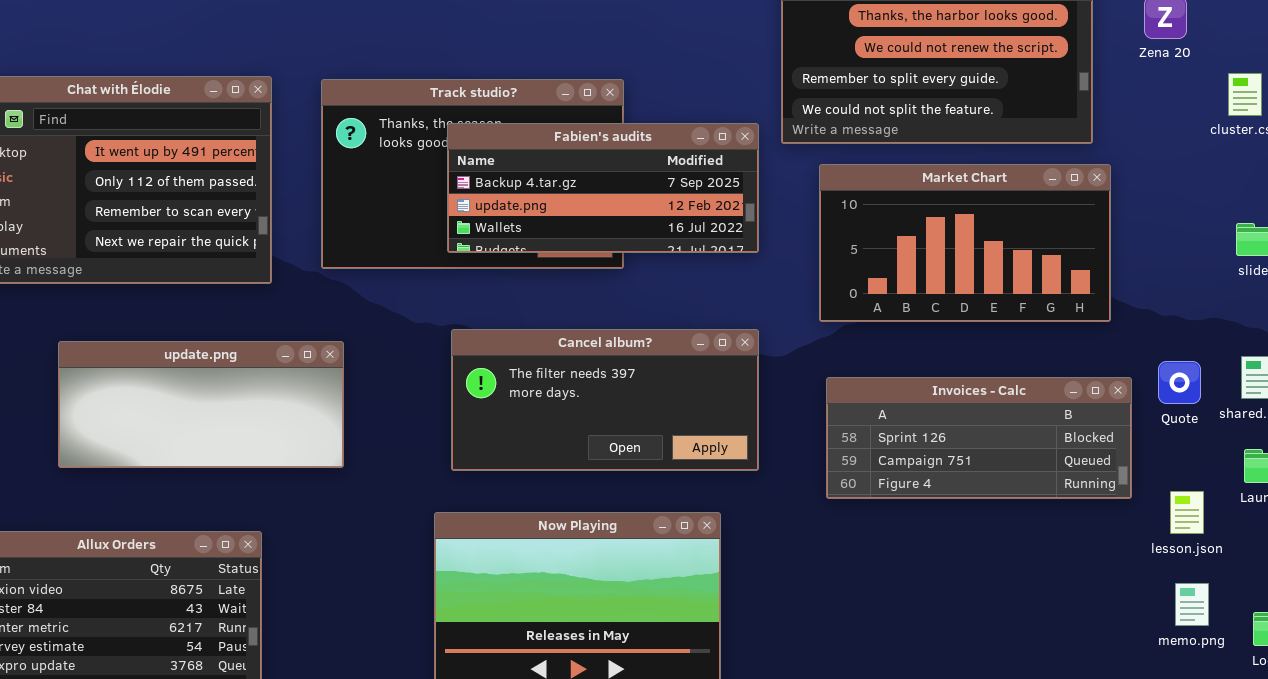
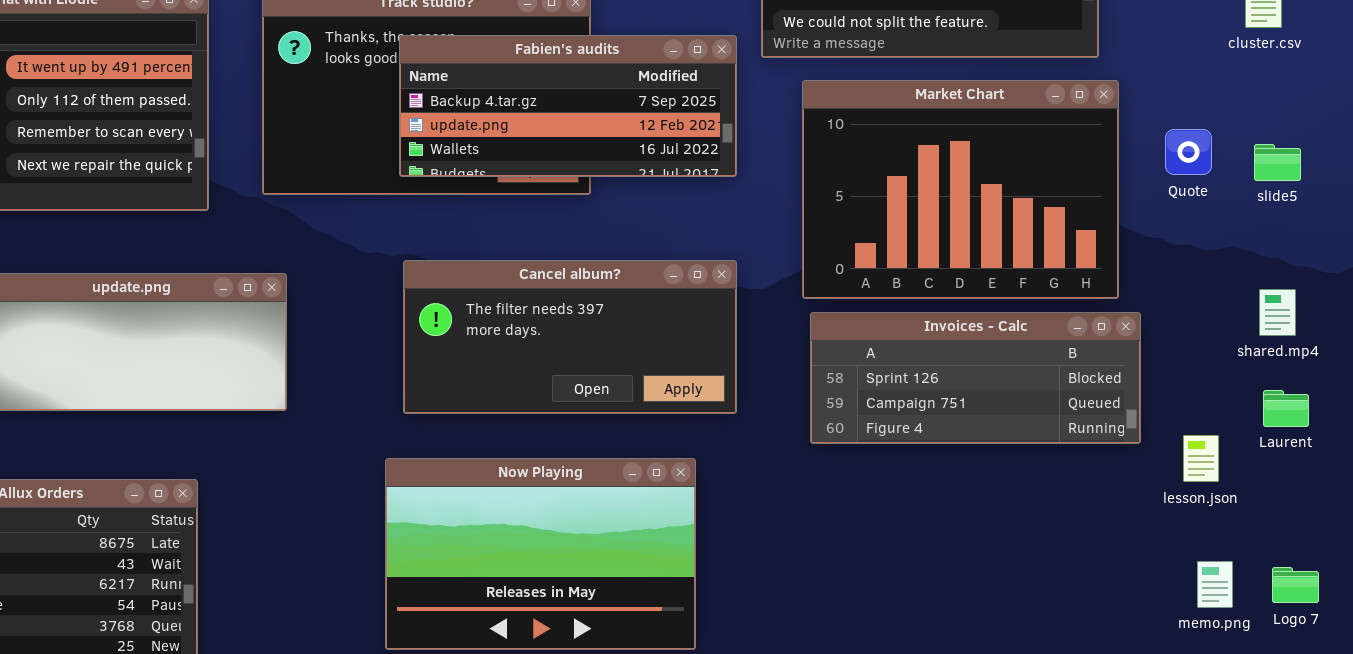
Market Chart: [819,164,1111,322] -> [802,80,1119,299], resized
Quote: [1158,361,1201,404] -> [1165,129,1212,175], moved
memo.png: [1175,583,1209,626] -> [1197,561,1233,608], moved

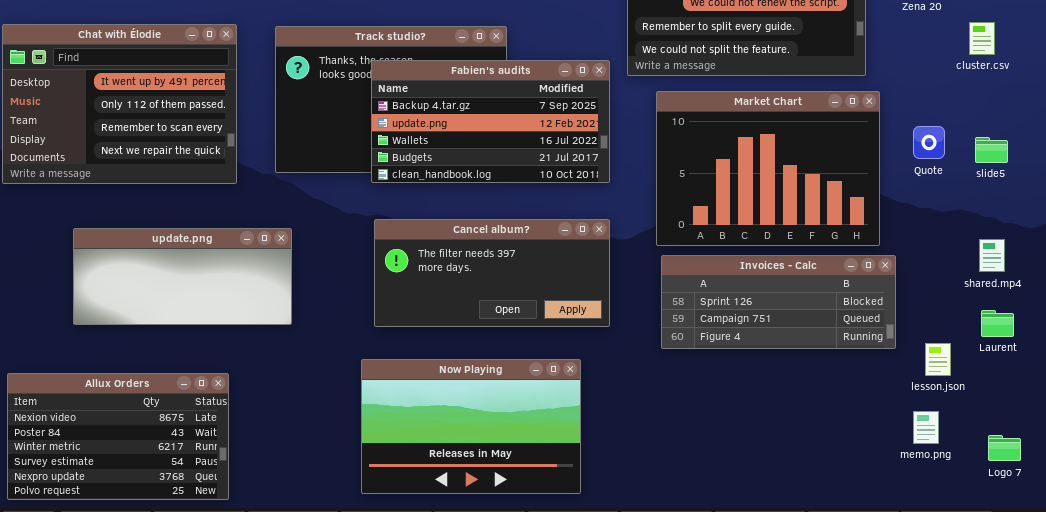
Fabien's audits: [399,35,737,177] -> [371,60,610,183], resized
memo.png: [1197,561,1233,608] -> [913,411,939,444], moved

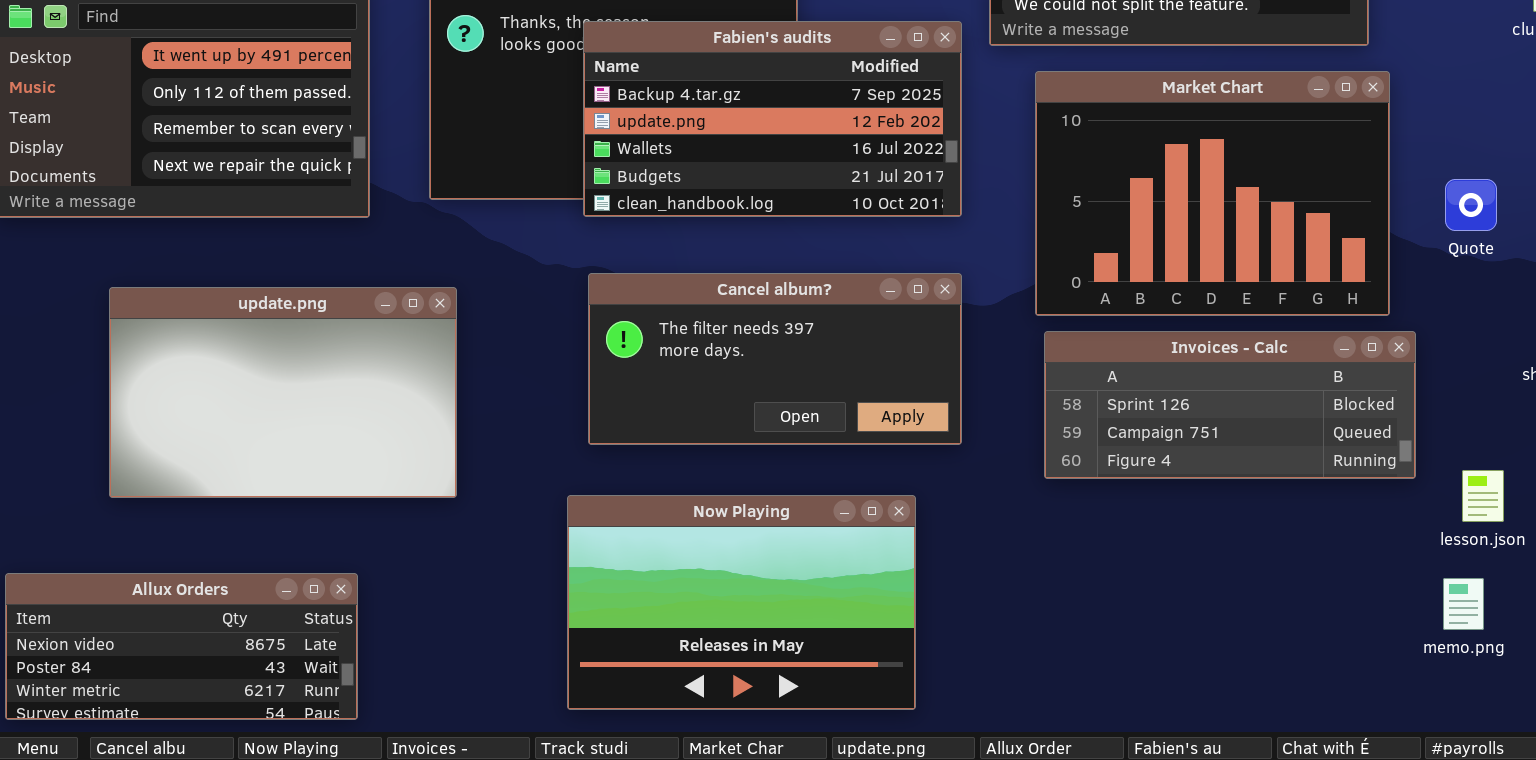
Quote: [913,126,945,159] -> [1445,179,1497,231], moved
update.png: [73,228,292,325] -> [109,287,457,498], resized
Allux Orders: [7,373,229,500] -> [5,573,358,720], resized

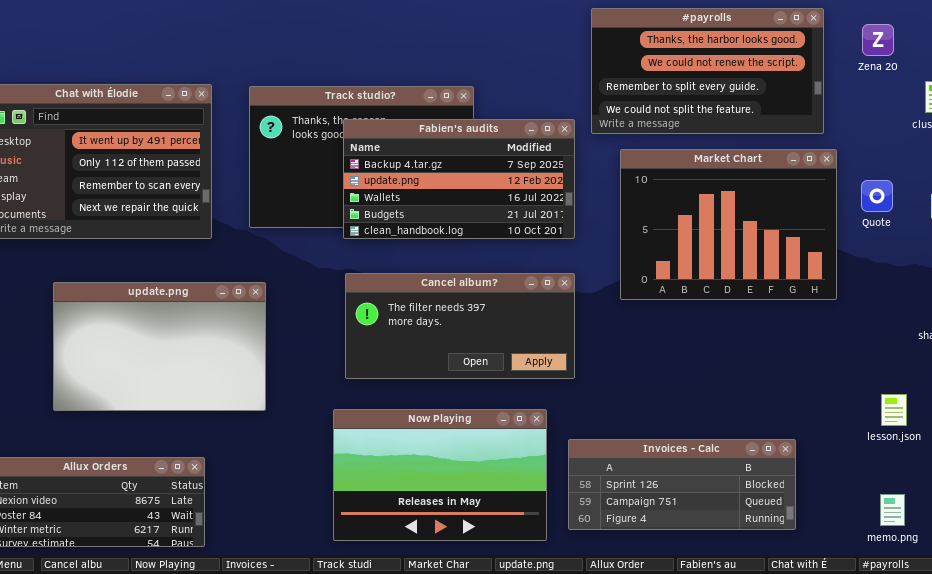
Quote: [1445,179,1497,231] -> [861,180,893,212], moved
Invoices - Calc: [1044,331,1416,479] -> [568,439,796,530], moved
memo.png: [1443,578,1484,630] -> [880,494,905,526], moved

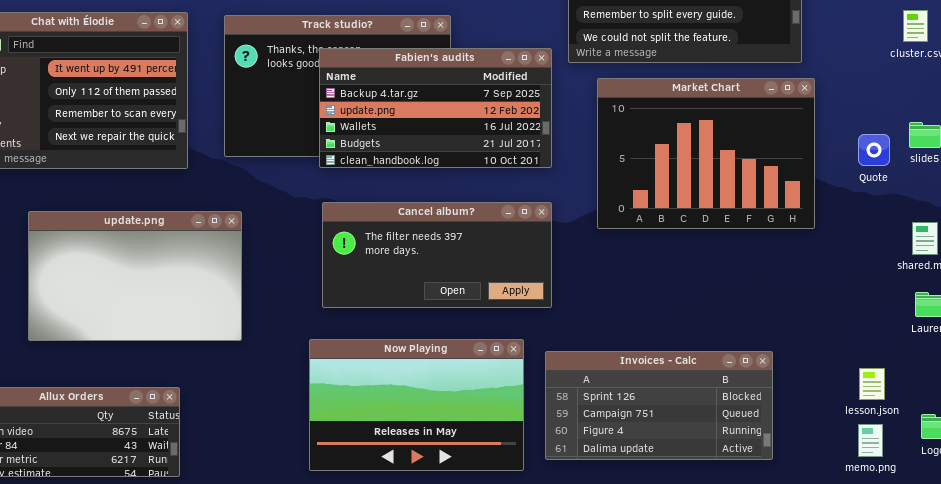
Quote: [861,180,893,212] -> [858,134,890,166], moved
lesson.json: [881,394,907,426] -> [859,368,885,400], moved
Invoices - Calc: [568,439,796,530] -> [545,351,773,460], resized

